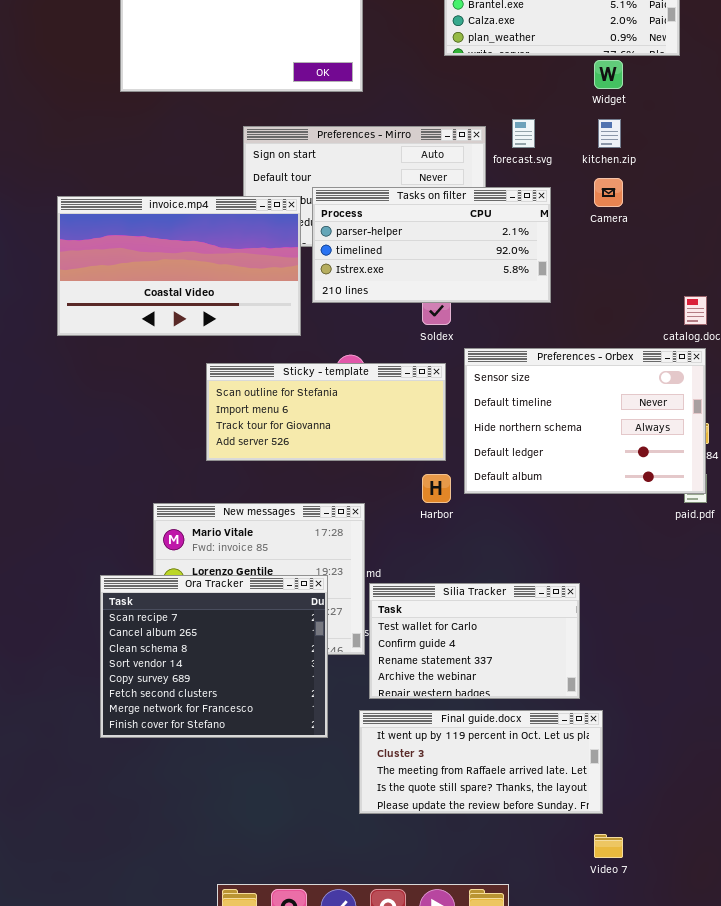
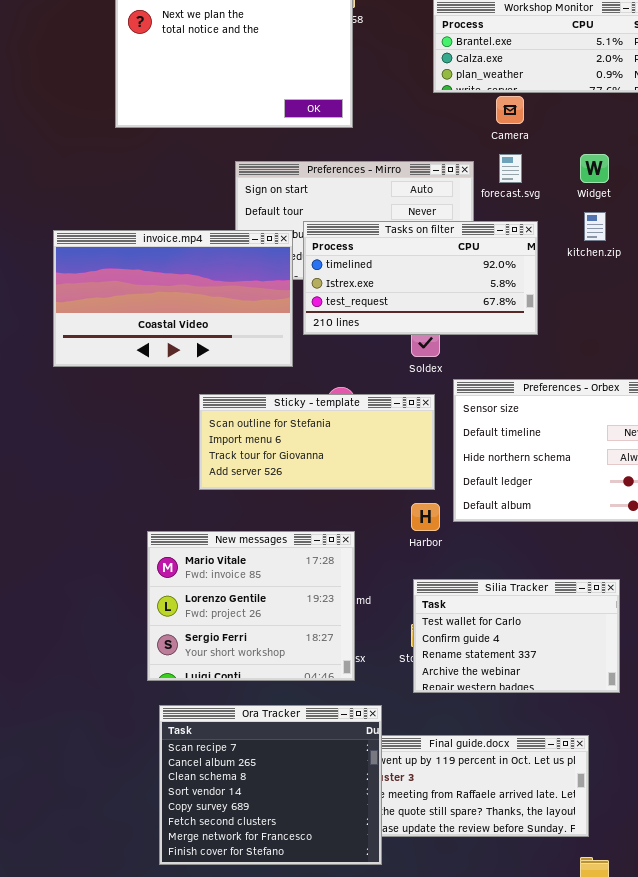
Widget: [594,60,623,89] -> [580,154,609,183], moved
kitchen.zip: [598,119,621,148] -> [584,212,606,241], moved
Camera: [594,178,623,207] -> [496,96,524,124], moved
Tasks on filter: [312,187,551,303] -> [303,221,538,335], scrolled down 1 row
Ora Tracker: [100,575,328,738] -> [159,705,382,865], moved
Silia Tracker: [369,583,580,699] -> [413,579,620,693], moved

